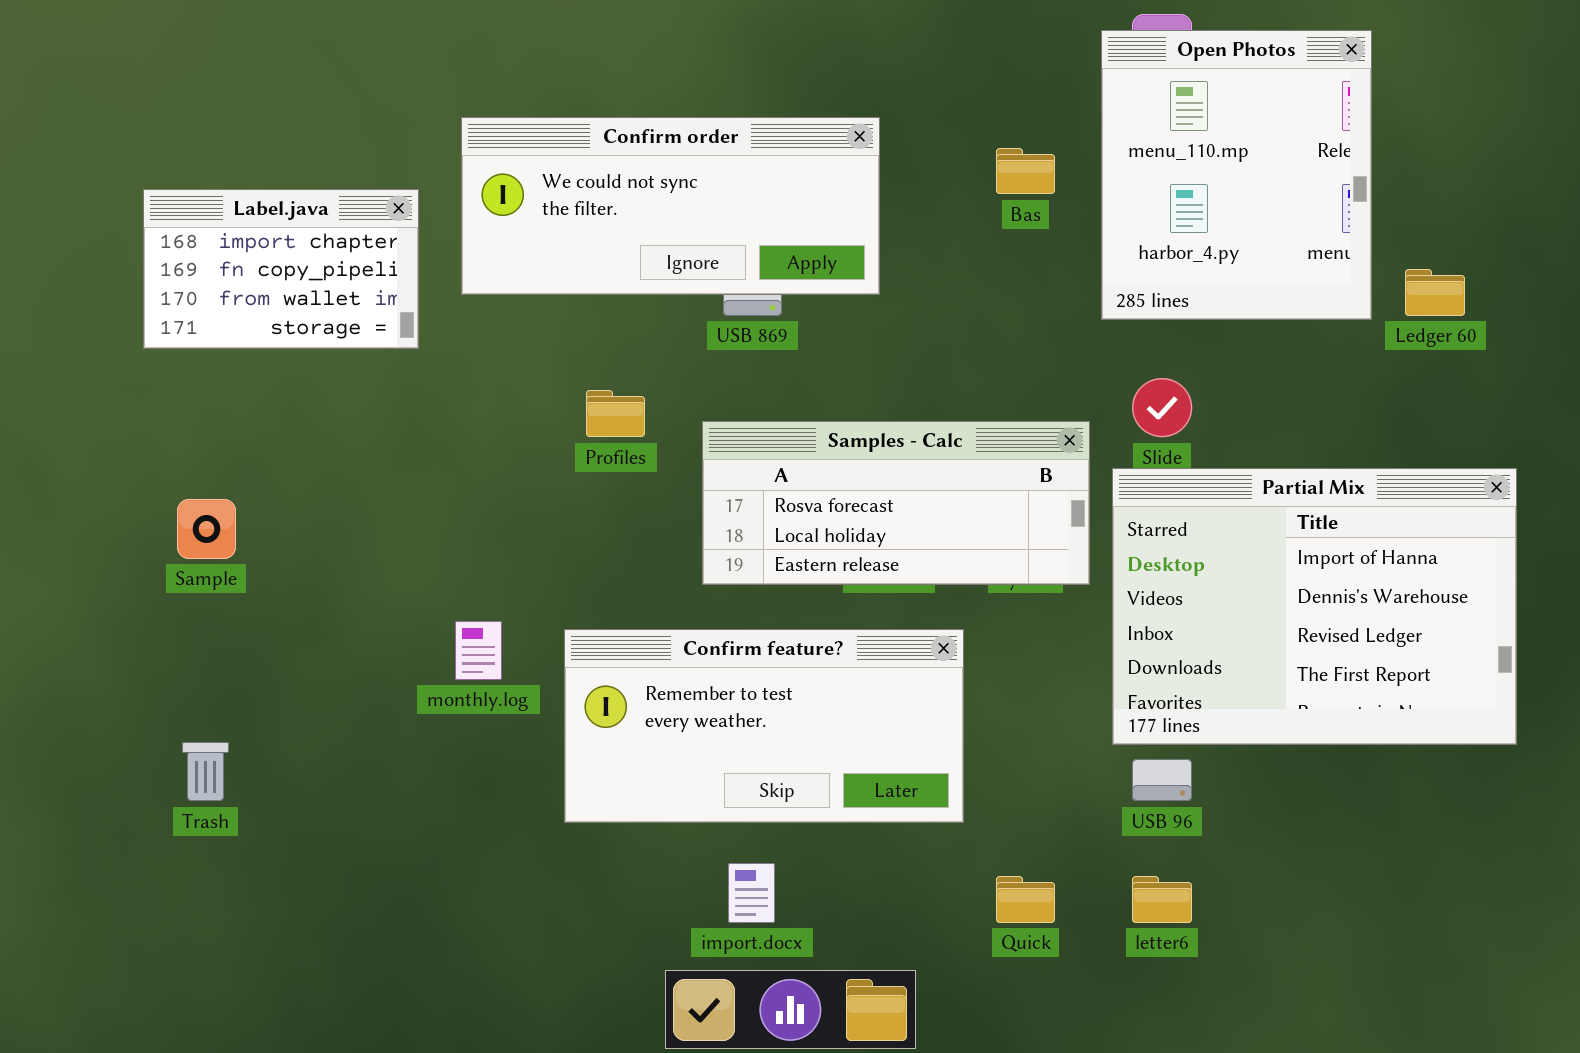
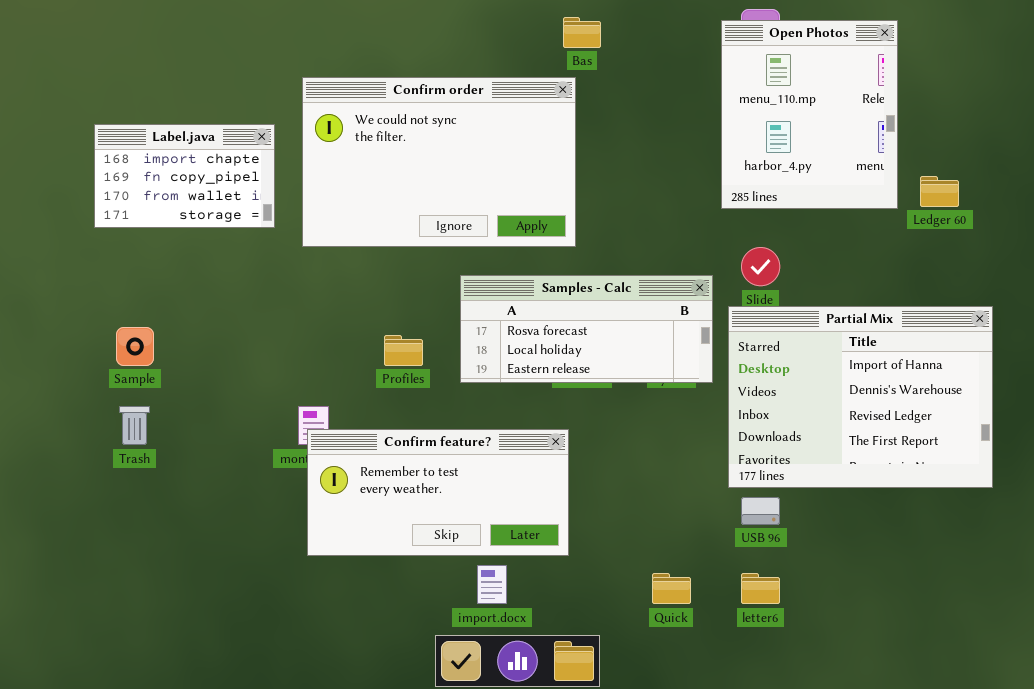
Confirm order: [461,117,880,295] -> [302,77,576,247], resized
Bas: [996,148,1055,194] -> [563,17,601,48], moved
Profiles: [586,390,645,437] -> [384,335,423,366], moved
Confirm feature?: [564,629,964,823] -> [307,429,569,556], moved
Trash: [182,742,229,801] -> [119,406,150,445], moved

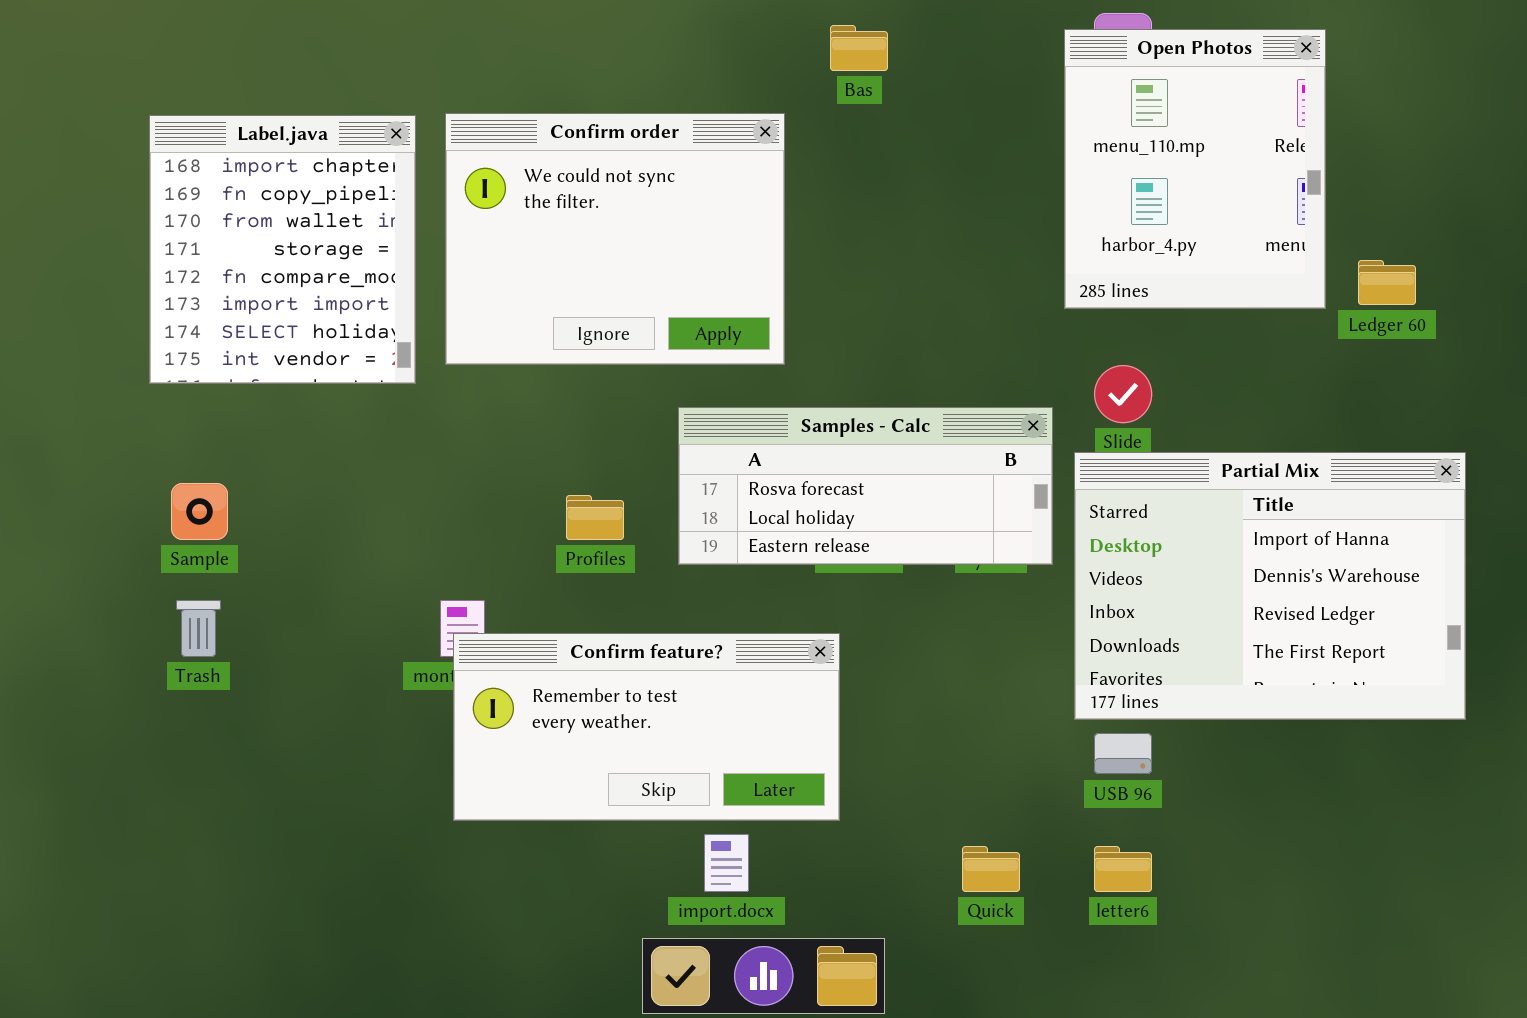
Confirm order: [302,77,576,247] -> [445,113,785,365], resized
Label.java: [94,124,275,228] -> [149,115,416,384], moved, resized

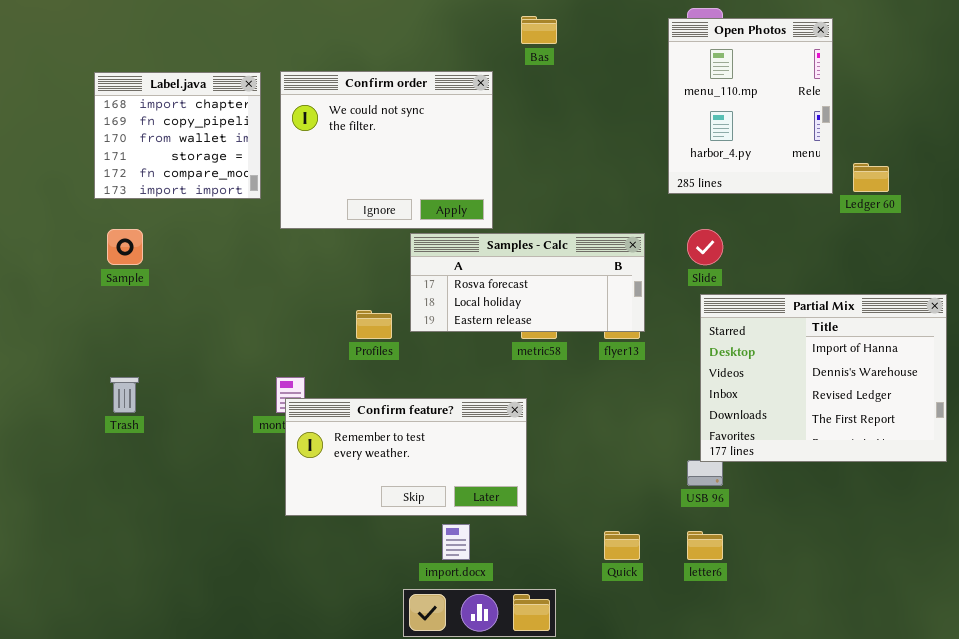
Label.java: [149,115,416,384] -> [94,72,261,199], resized
Samples - Calc: [678,407,1053,565] -> [410,233,645,332], moved
Partial Mix: [1074,452,1466,720] -> [700,294,947,462], moved
Sample: [171,483,228,540] -> [107,229,143,265], moved

